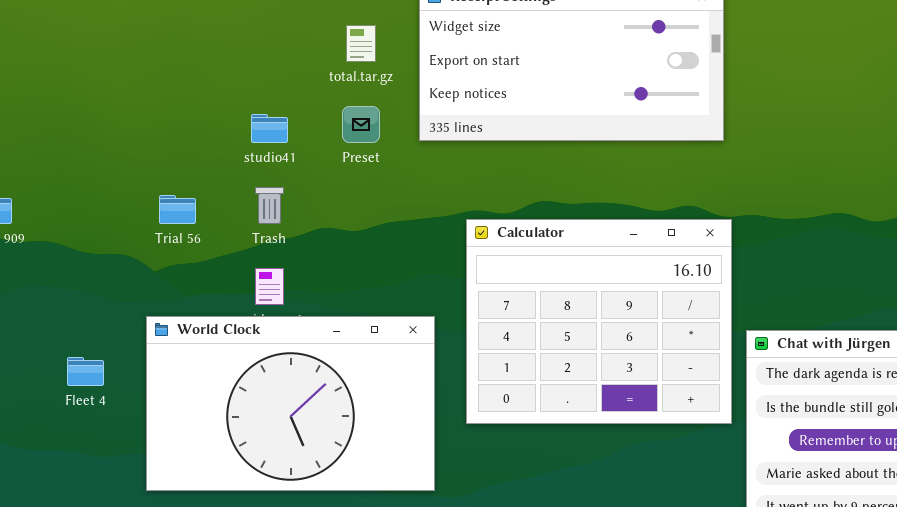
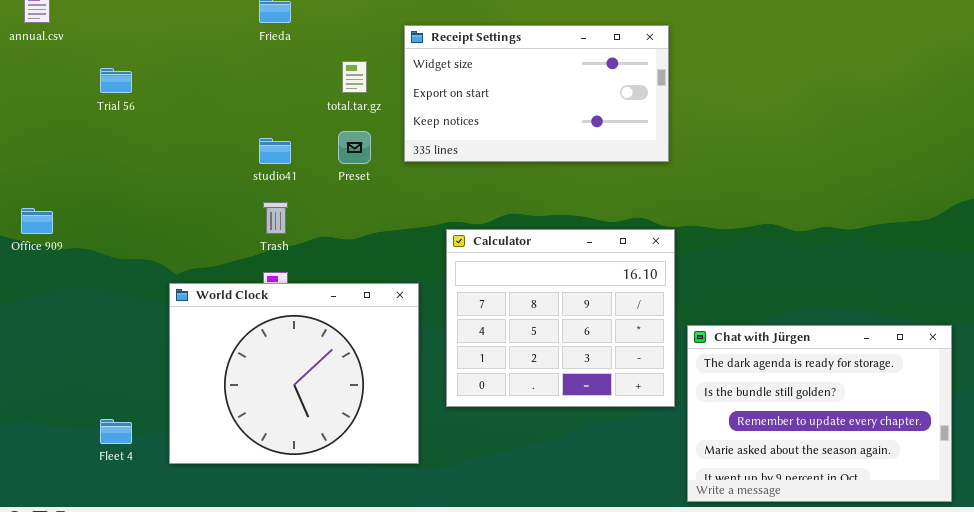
Trial 56: [159,195,196,224] -> [100,68,132,93], moved
World Clock: [146,316,435,491] -> [169,283,419,464], resized
Fleet 4: [67,357,104,386] -> [100,419,132,444], moved

